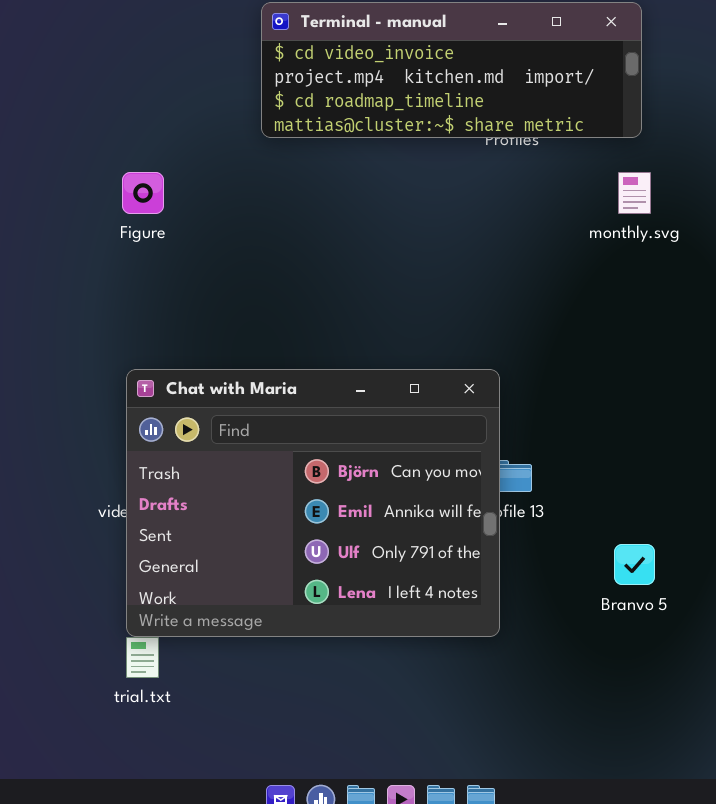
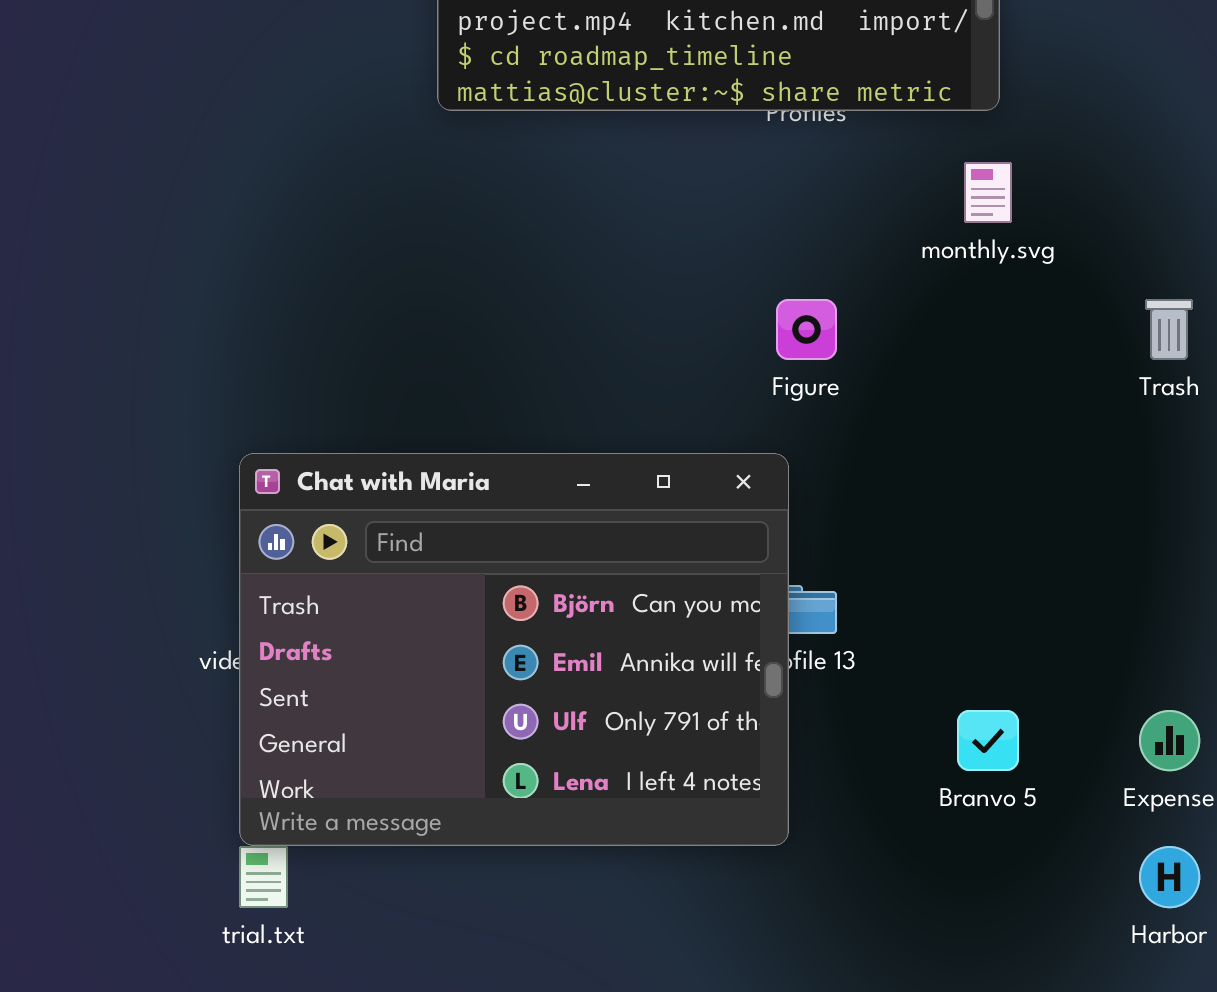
Figure: [122,172,164,214] -> [776,299,837,360], moved

